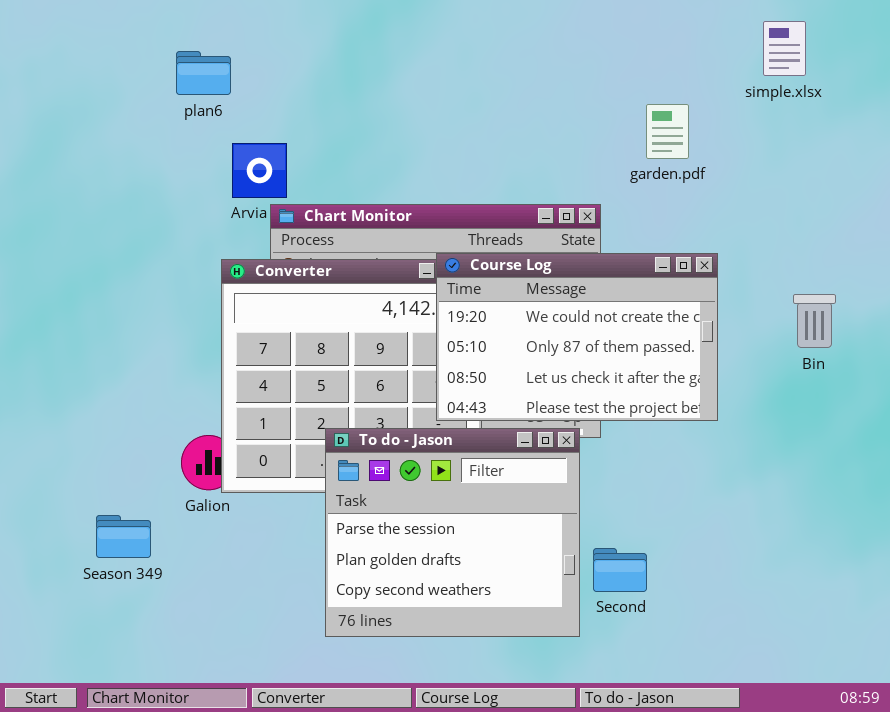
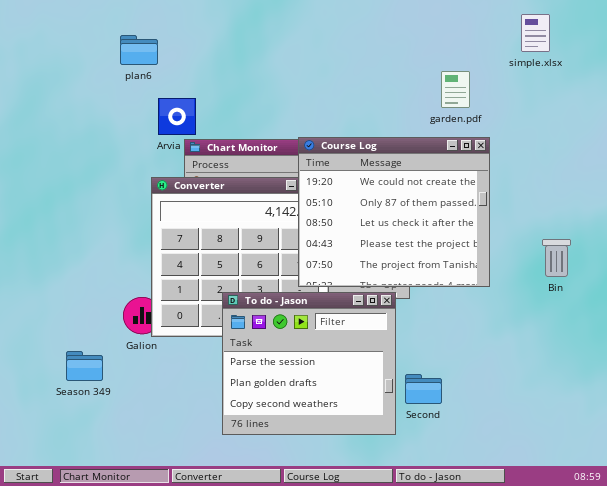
Course Log: [436,253,718,421] -> [298,137,490,287], resized
Bin: [793,294,836,348] -> [542,239,571,277], moved

